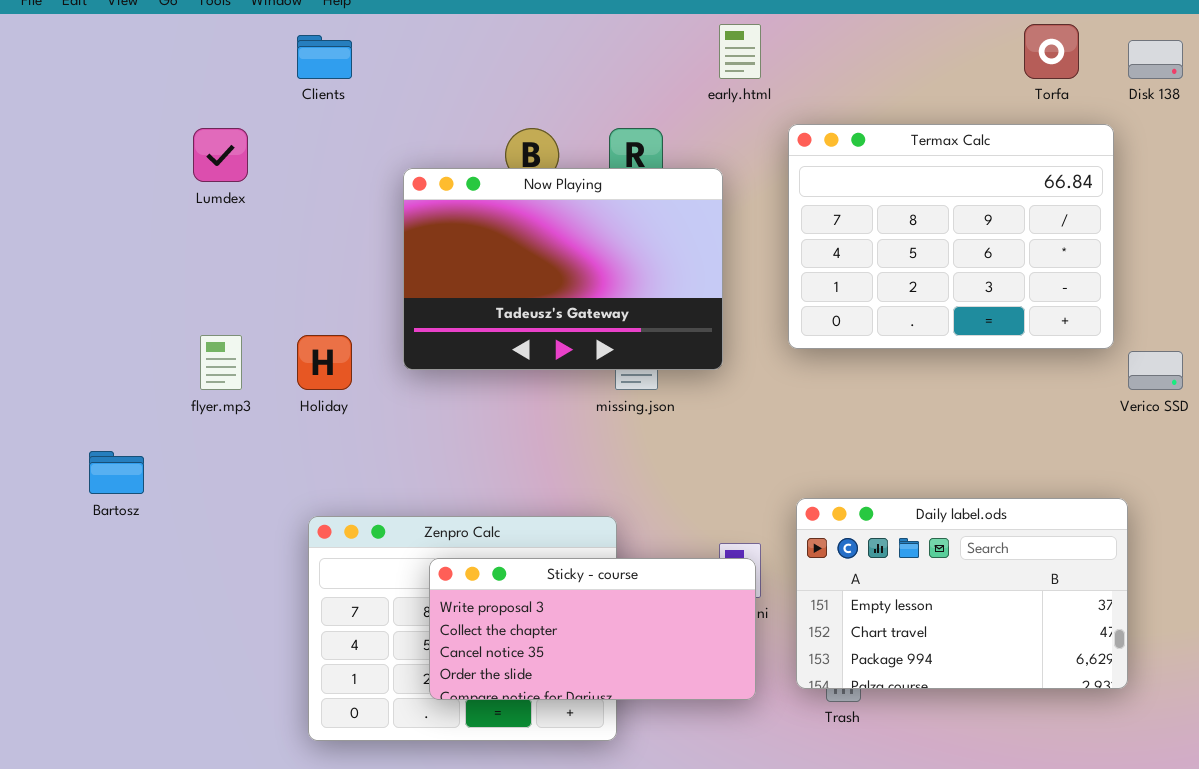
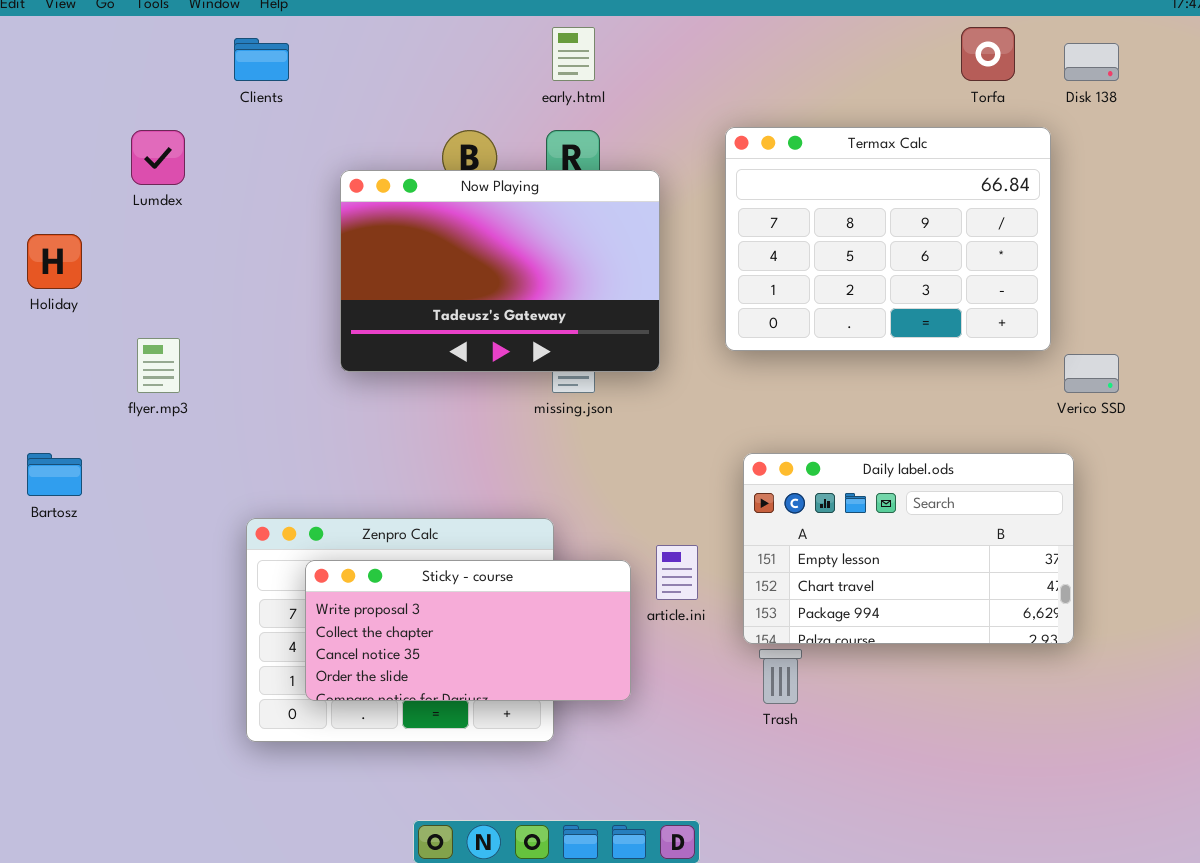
early.html: [719,24,761,79] -> [552,27,595,81], moved
Holiday: [297,335,352,390] -> [27,234,82,289], moved
Daily label.ods: [796,498,1128,689] -> [743,453,1074,644], moved
Sticky - course: [429,558,756,700] -> [305,560,631,701], moved

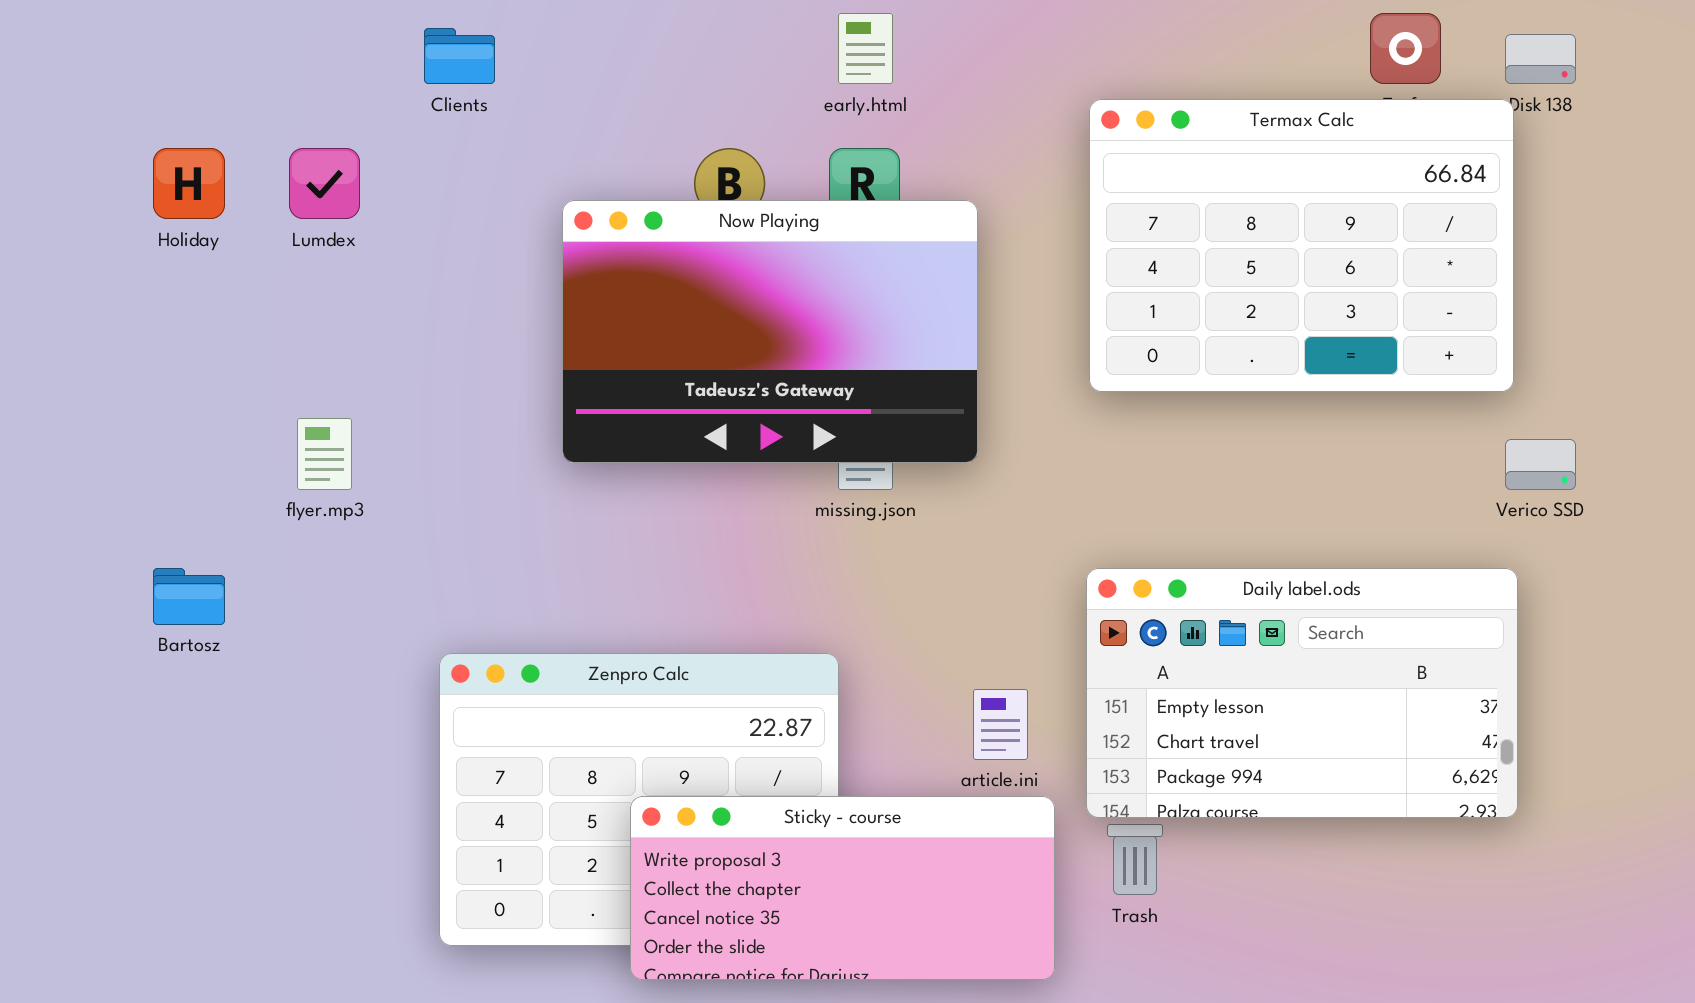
Termax Calc: [725,127,1051,351] -> [1089,99,1514,392], moved
Holiday: [27,234,82,289] -> [153,148,225,219], moved
Sticky - course: [305,560,631,701] -> [630,796,1055,980], moved

